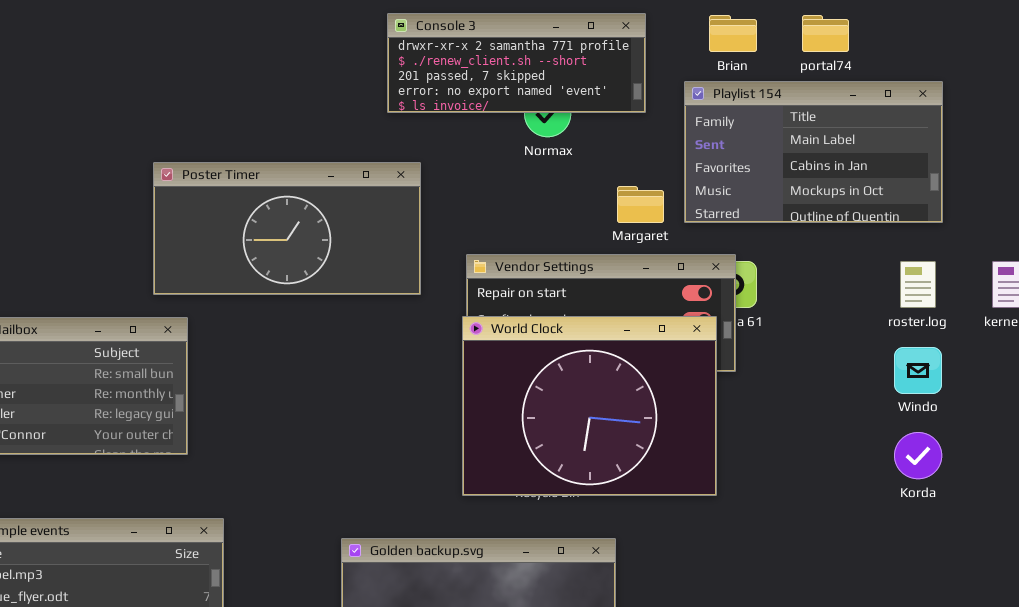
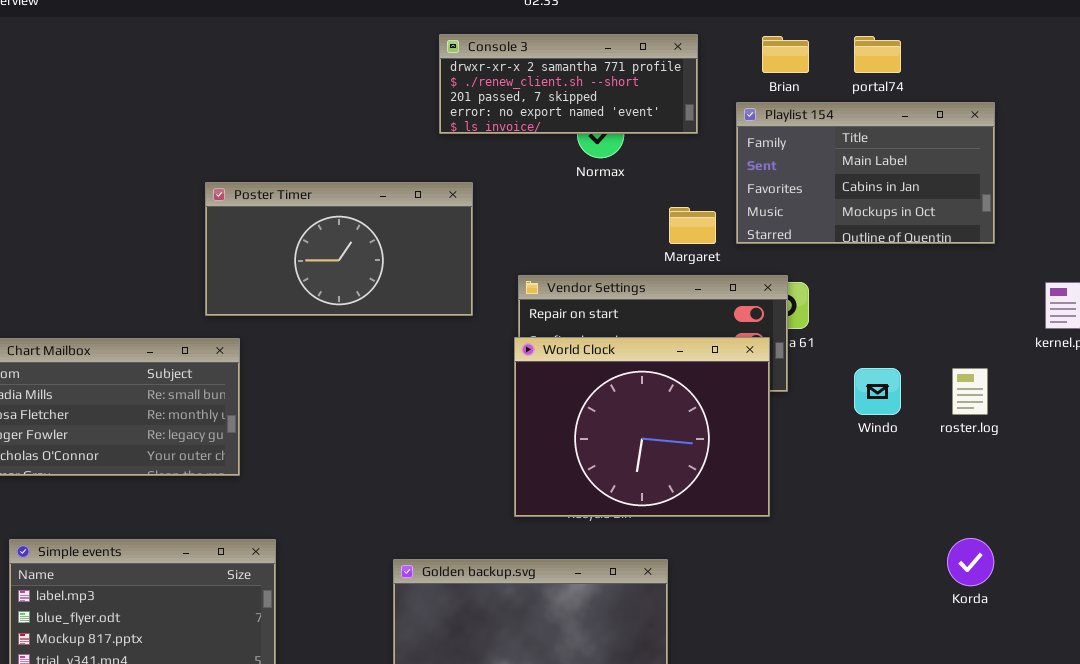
roster.log: [900,261,936,308] -> [952,368,988,415], moved
Windo: [894,347,942,394] -> [854,368,901,415], moved
Korda: [894,432,942,479] -> [947,538,994,586], moved

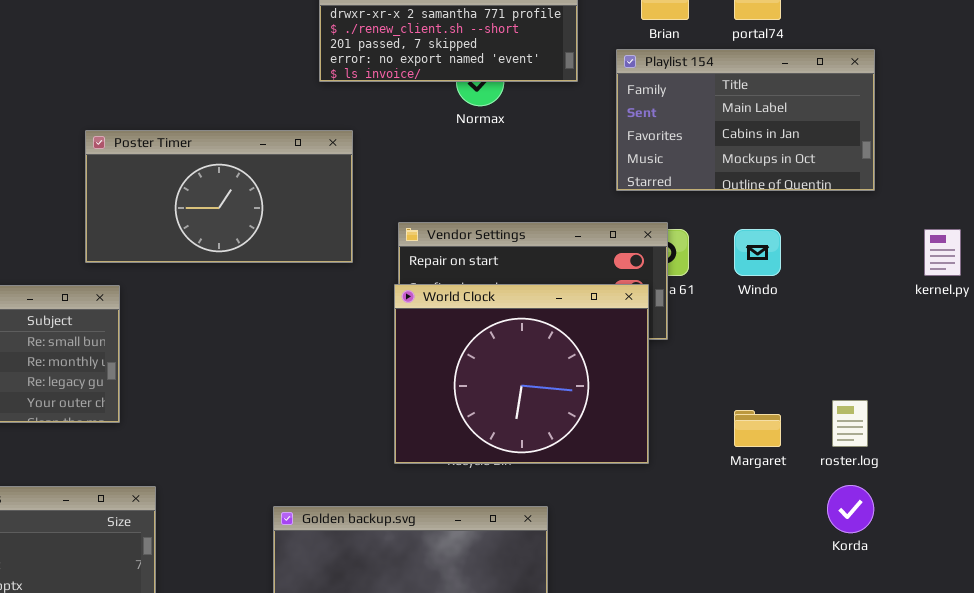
Margaret: [669,207,716,244] -> [734,410,781,447], moved
Windo: [854,368,901,415] -> [734,229,781,276], moved
roster.log: [952,368,988,415] -> [832,400,868,447], moved

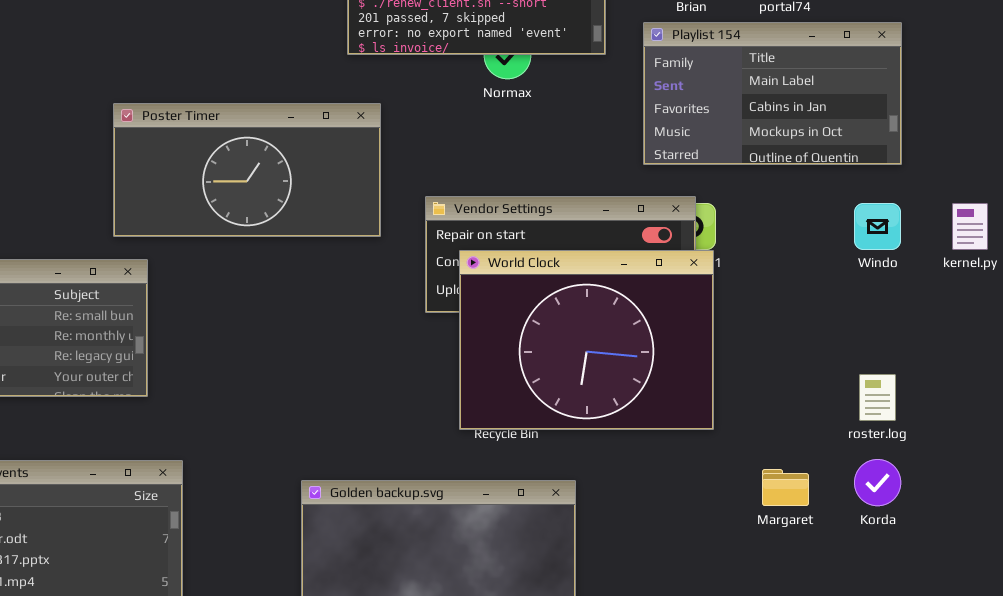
Windo: [734,229,781,276] -> [854,203,901,250], moved
World Clock: [394,284,649,464] -> [459,250,714,430], moved
Margaret: [734,410,781,447] -> [762,469,809,506], moved

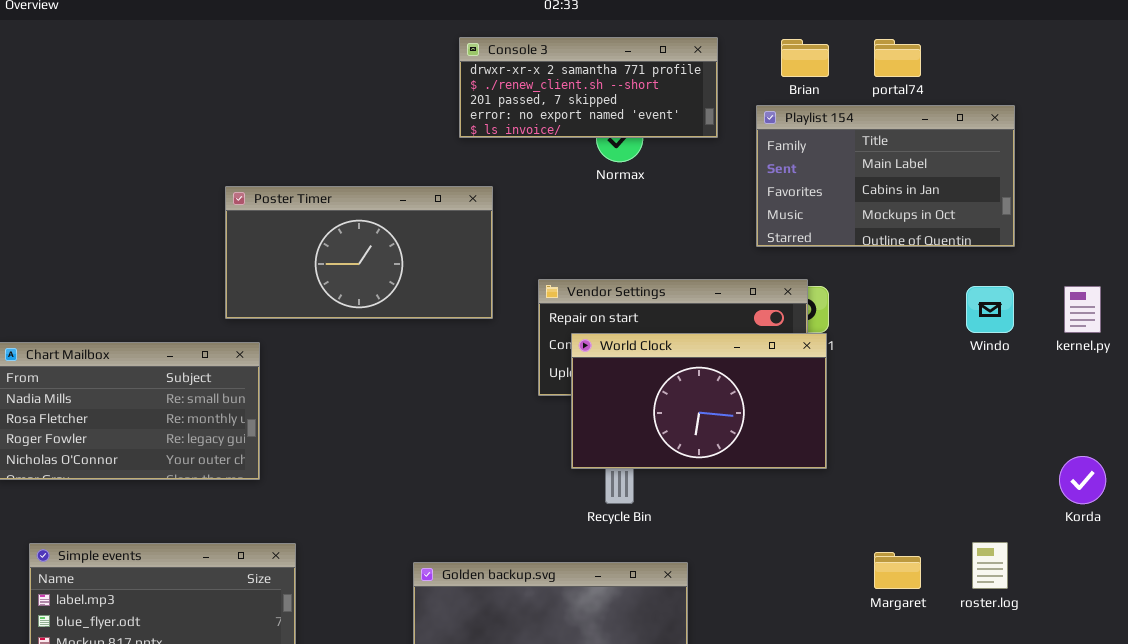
World Clock: [459,250,714,430] -> [571,333,827,469], resized
roster.log: [859,374,896,421] -> [972,542,1008,589], moved
Korda: [854,459,901,506] -> [1059,456,1106,504], moved

